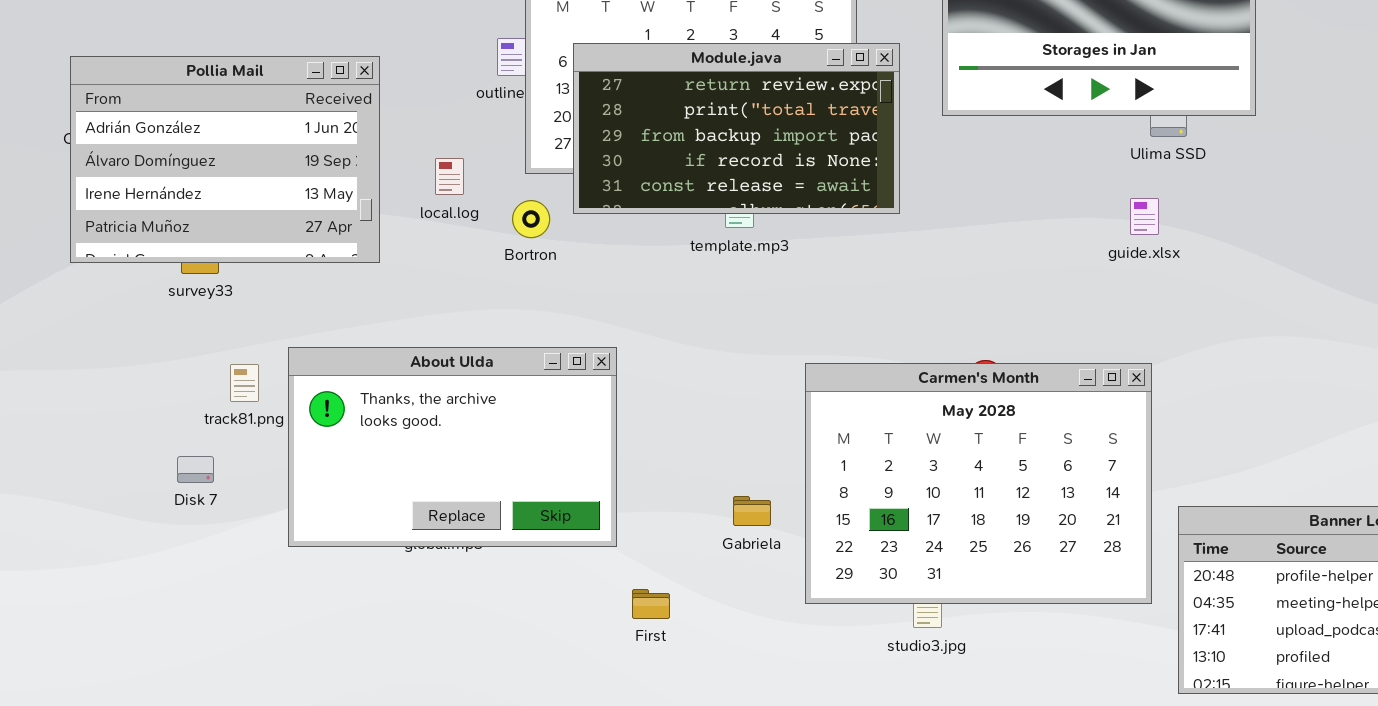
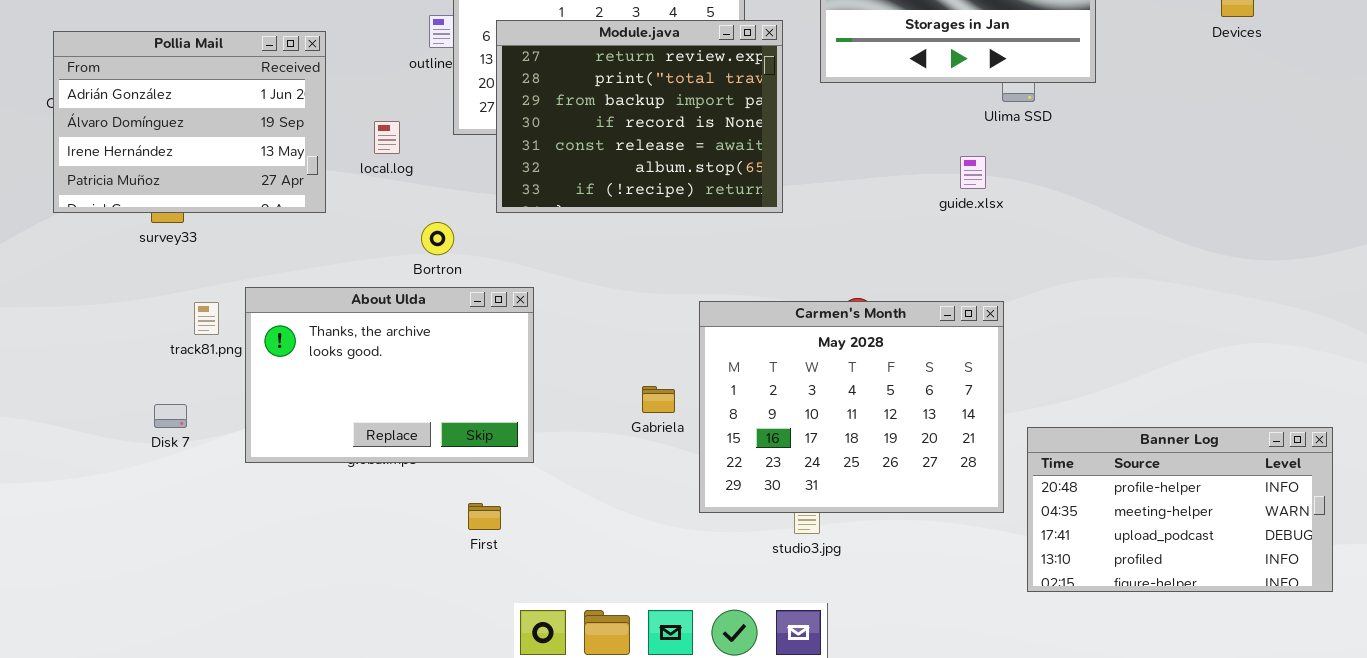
Module.java: [573,43,900,214] -> [496,20,783,213], resized
guide.xlsx: [1130,198,1159,235] -> [960,156,986,189], moved
Bortron: [512,200,550,238] -> [421,222,454,255], moved
Disk 7: [177,456,214,483] -> [154,404,187,428], moved
Gabriela: [733,496,771,526] -> [642,386,675,413], moved
First: [632,589,670,619] -> [468,503,501,530], moved

